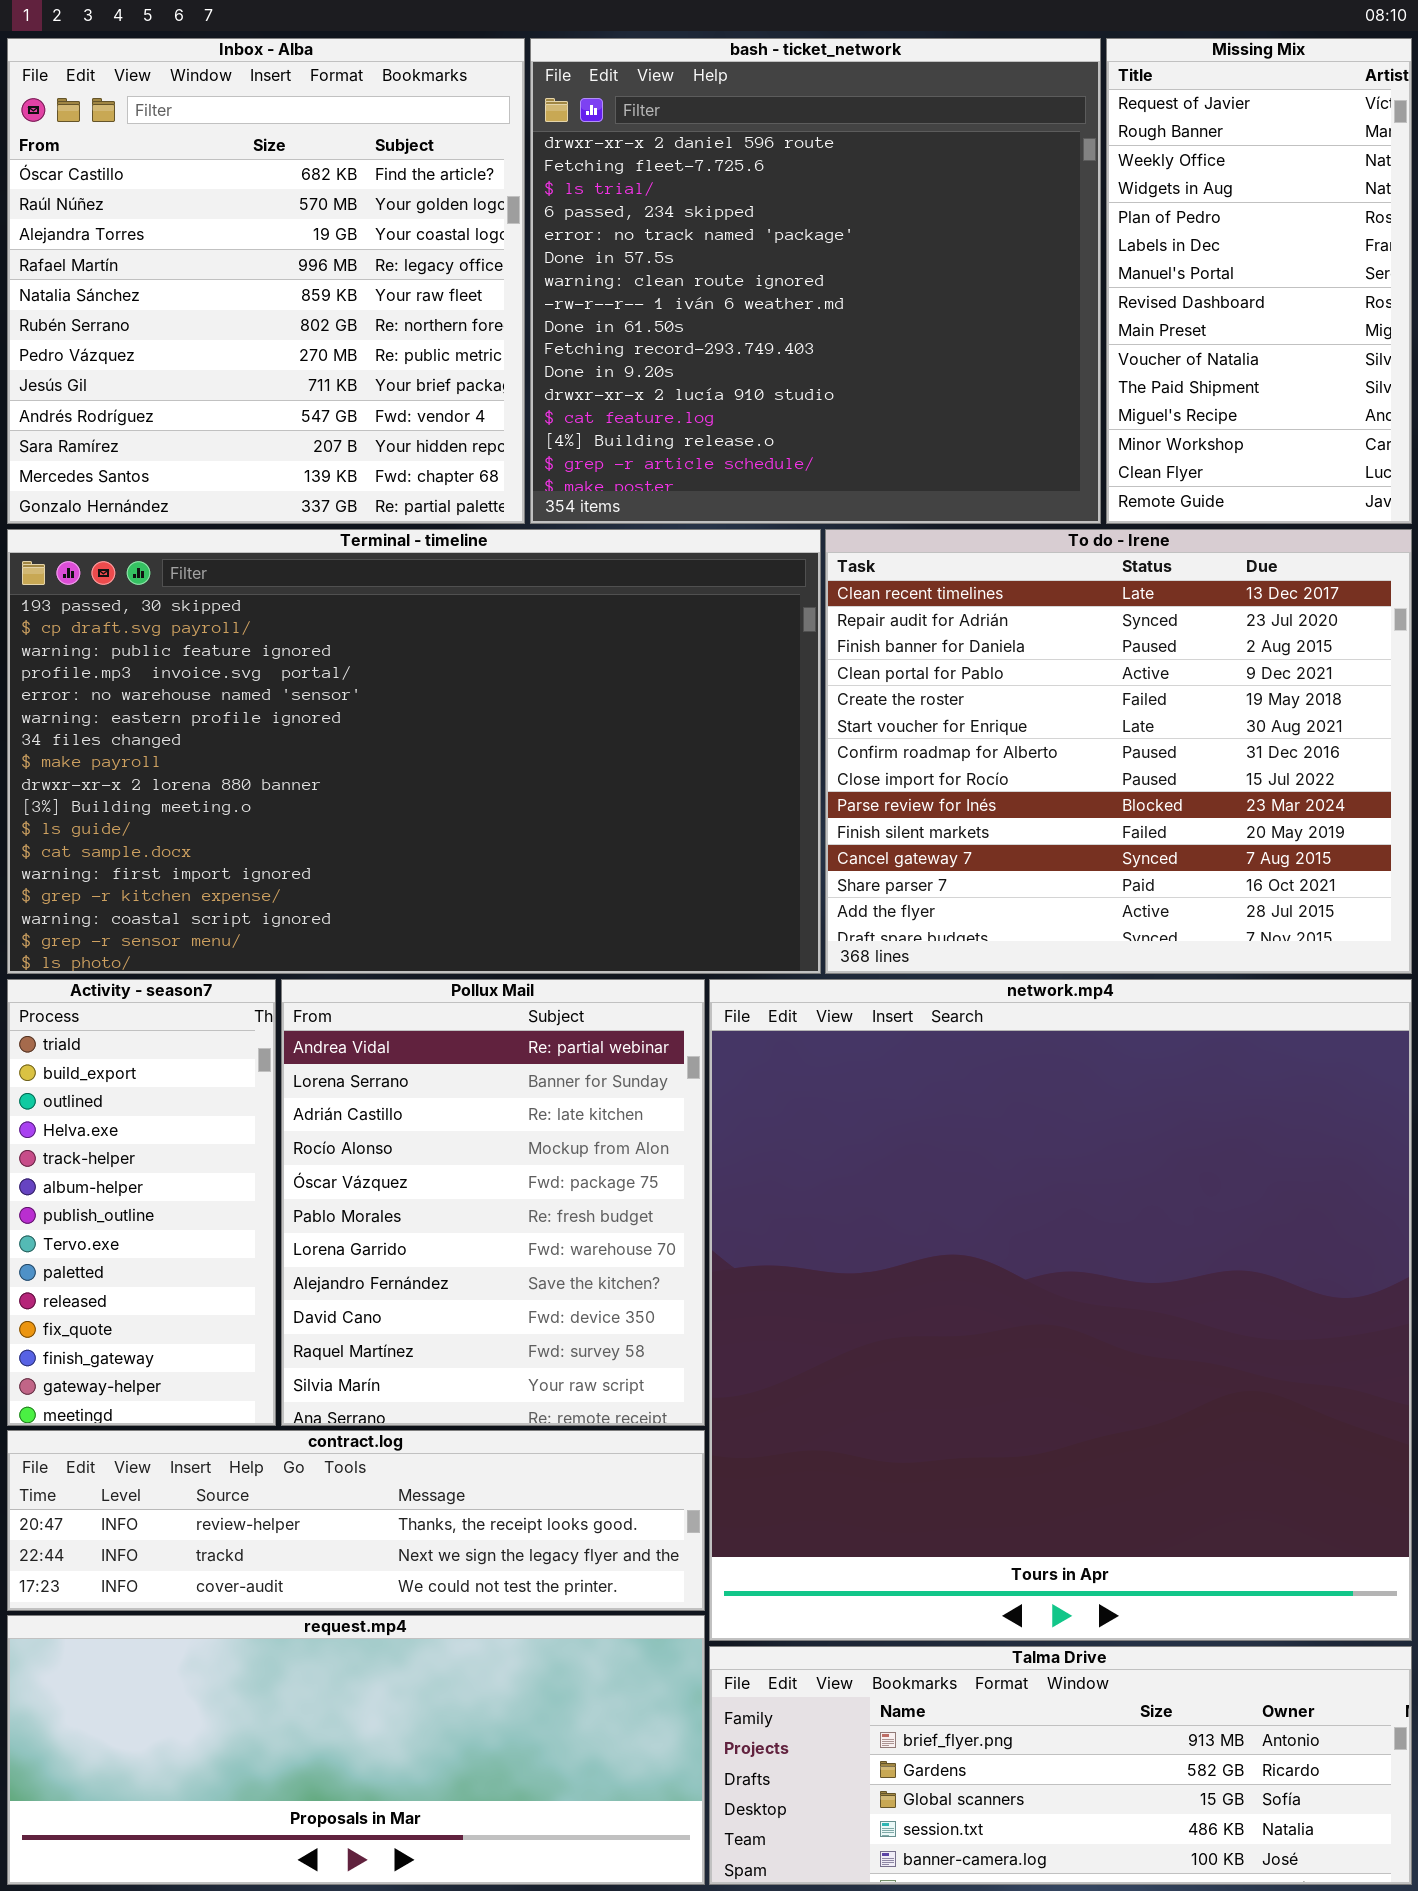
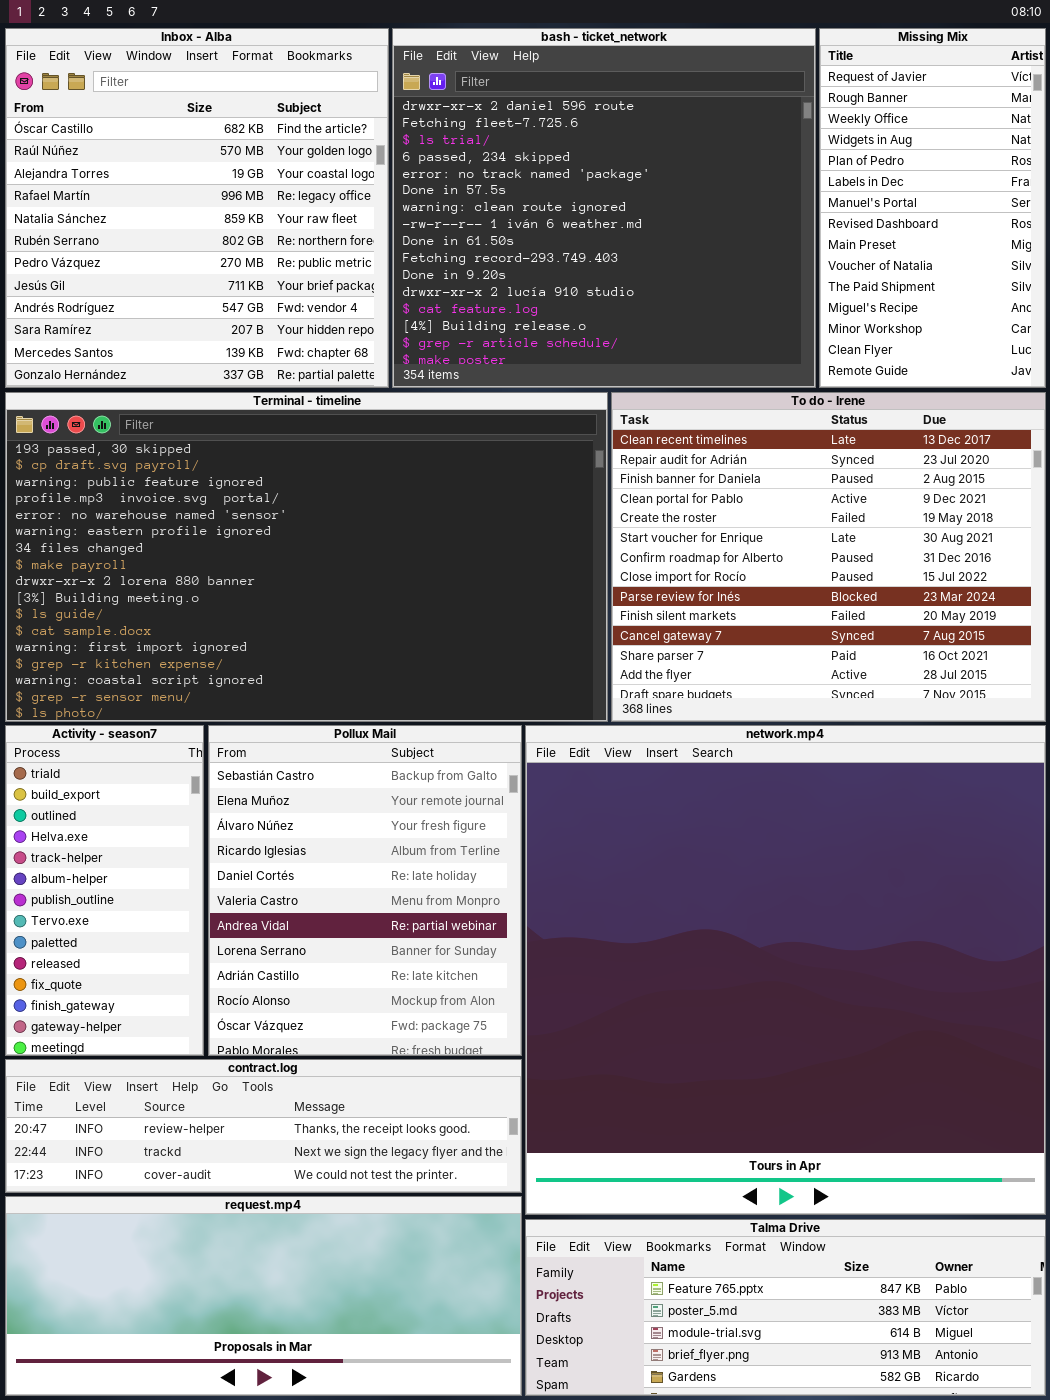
Pollux Mail: [281,979,705,1426] -> [208,725,522,1056], scrolled up 6 rows
Talma Drive: [709,1646,1412,1885] -> [525,1219,1046,1396], scrolled up 3 rows

